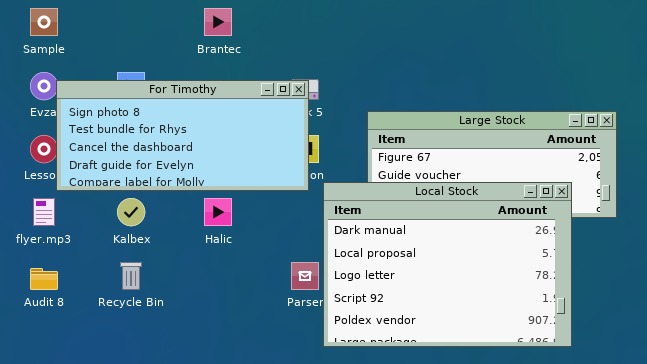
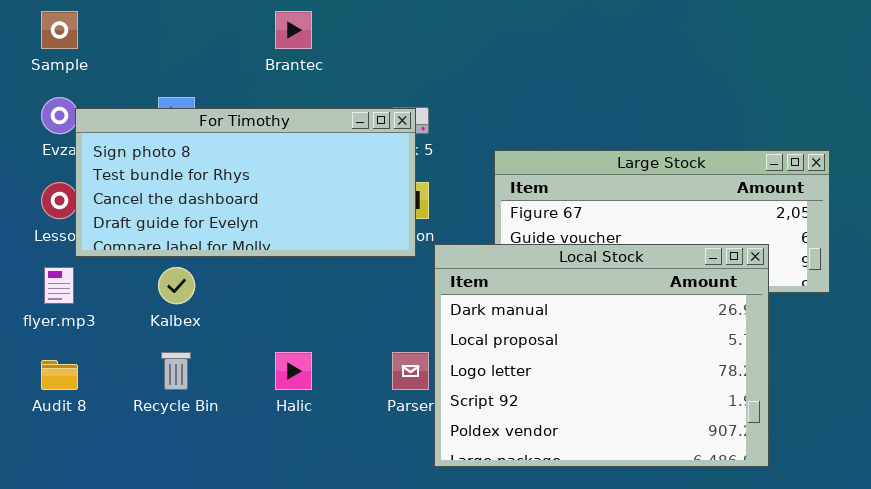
Halic: [204,198,232,226] -> [275,352,312,390], moved

